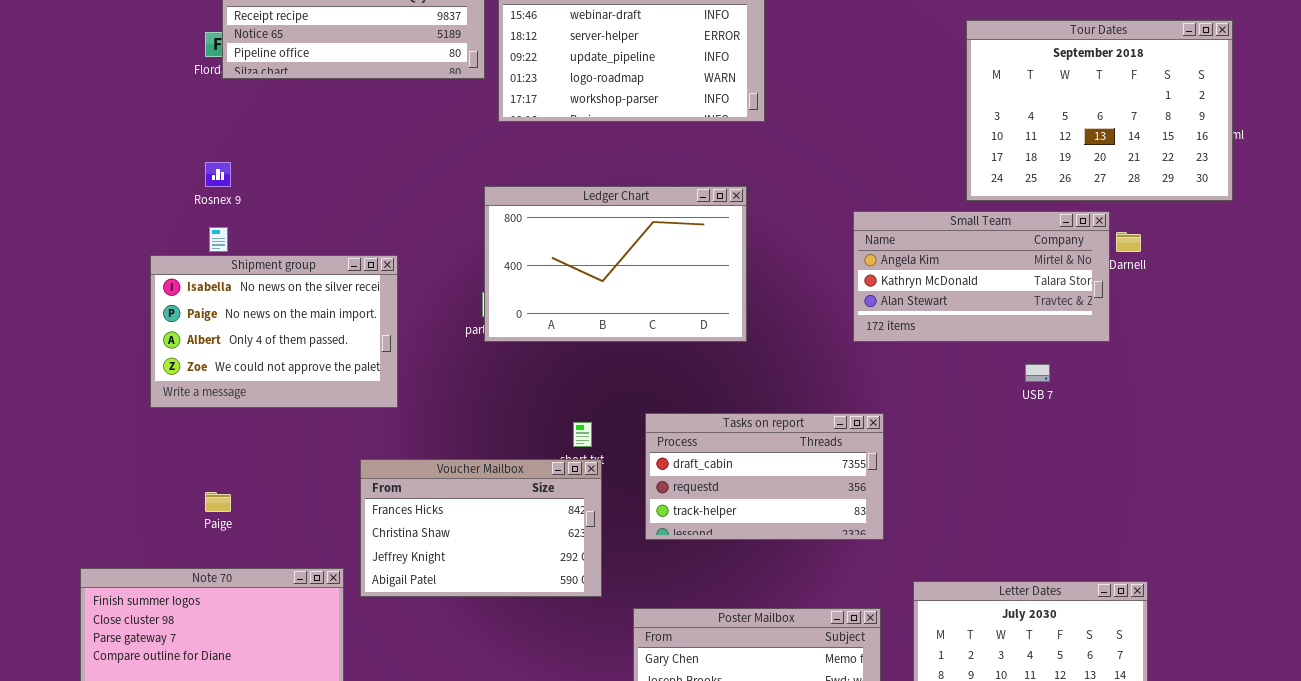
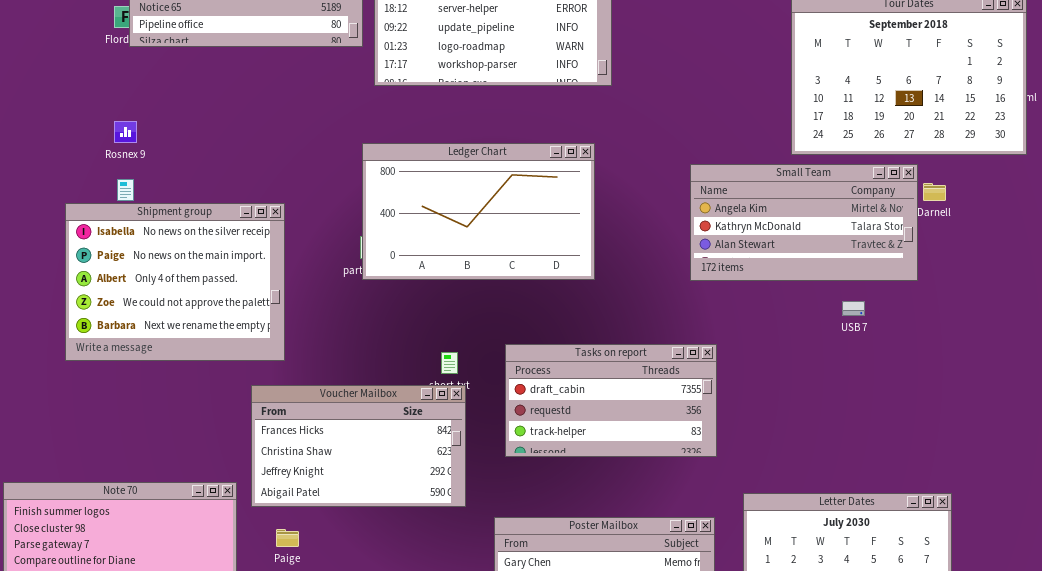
Shipment group: [150,255,398,408] -> [65,203,285,361], resized
Paige: [205,492,231,512] -> [276,529,299,547], moved

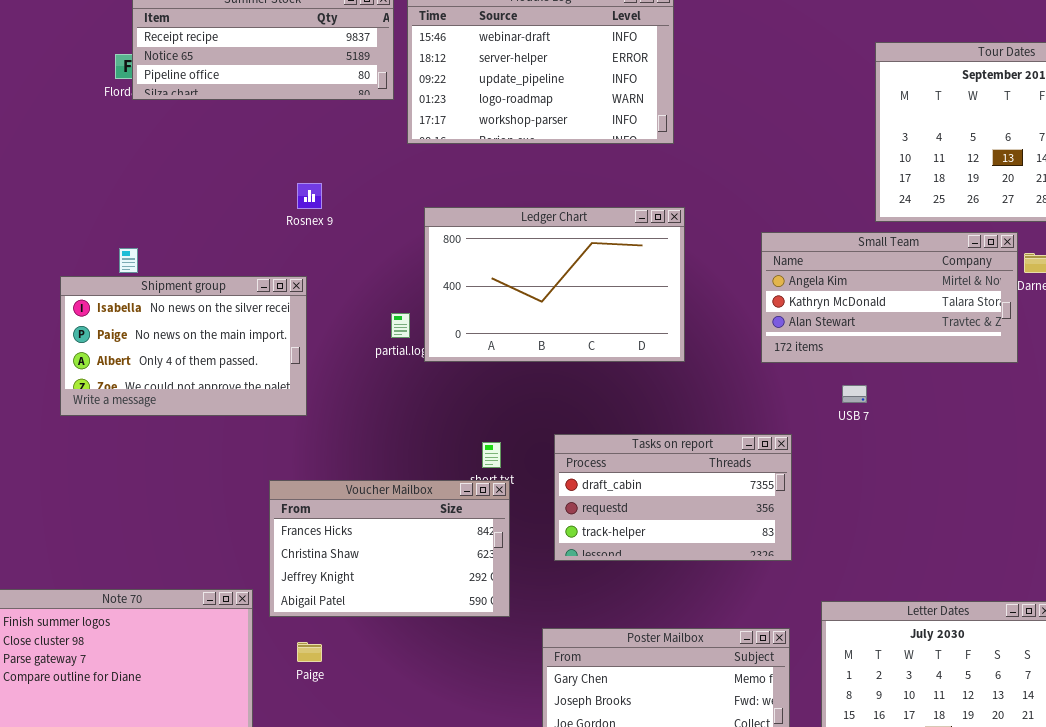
Rosnex 9: [114,121,137,143] -> [297,183,322,209], moved
Ledger Chart: [362,143,595,280] -> [424,207,685,362], moved
Shipment group: [65,203,285,361] -> [60,276,307,416], resized
USB 7: [842,301,865,316] -> [842,385,867,403], moved

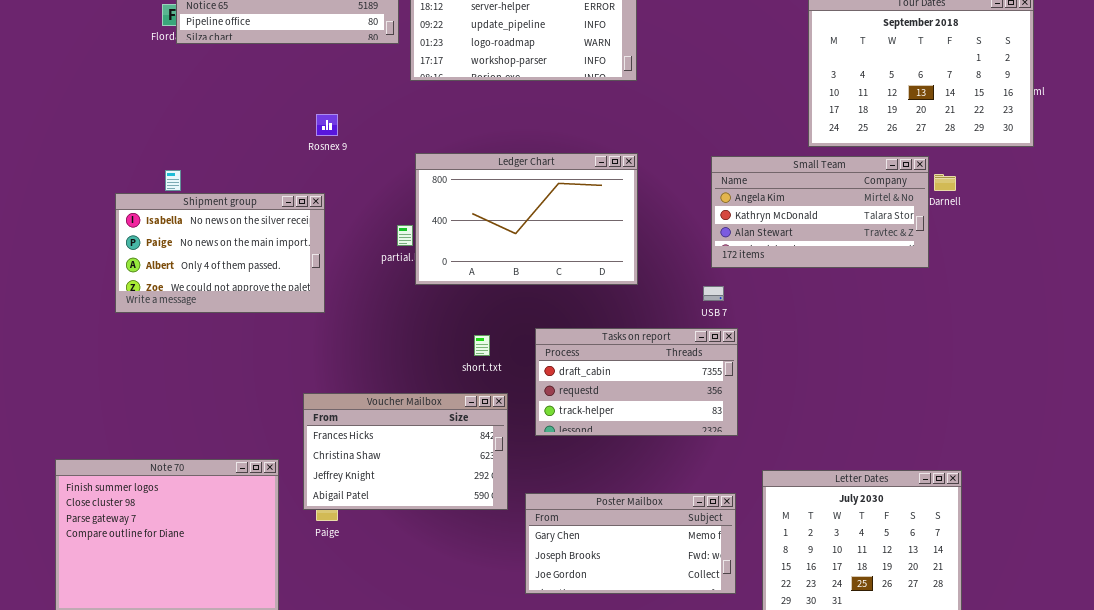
Ledger Chart: [424,207,685,362] -> [415,153,638,285], moved
USB 7: [842,385,867,403] -> [703,286,724,301], moved
Voucher Mailbox: [269,480,510,617] -> [303,393,508,510], moved

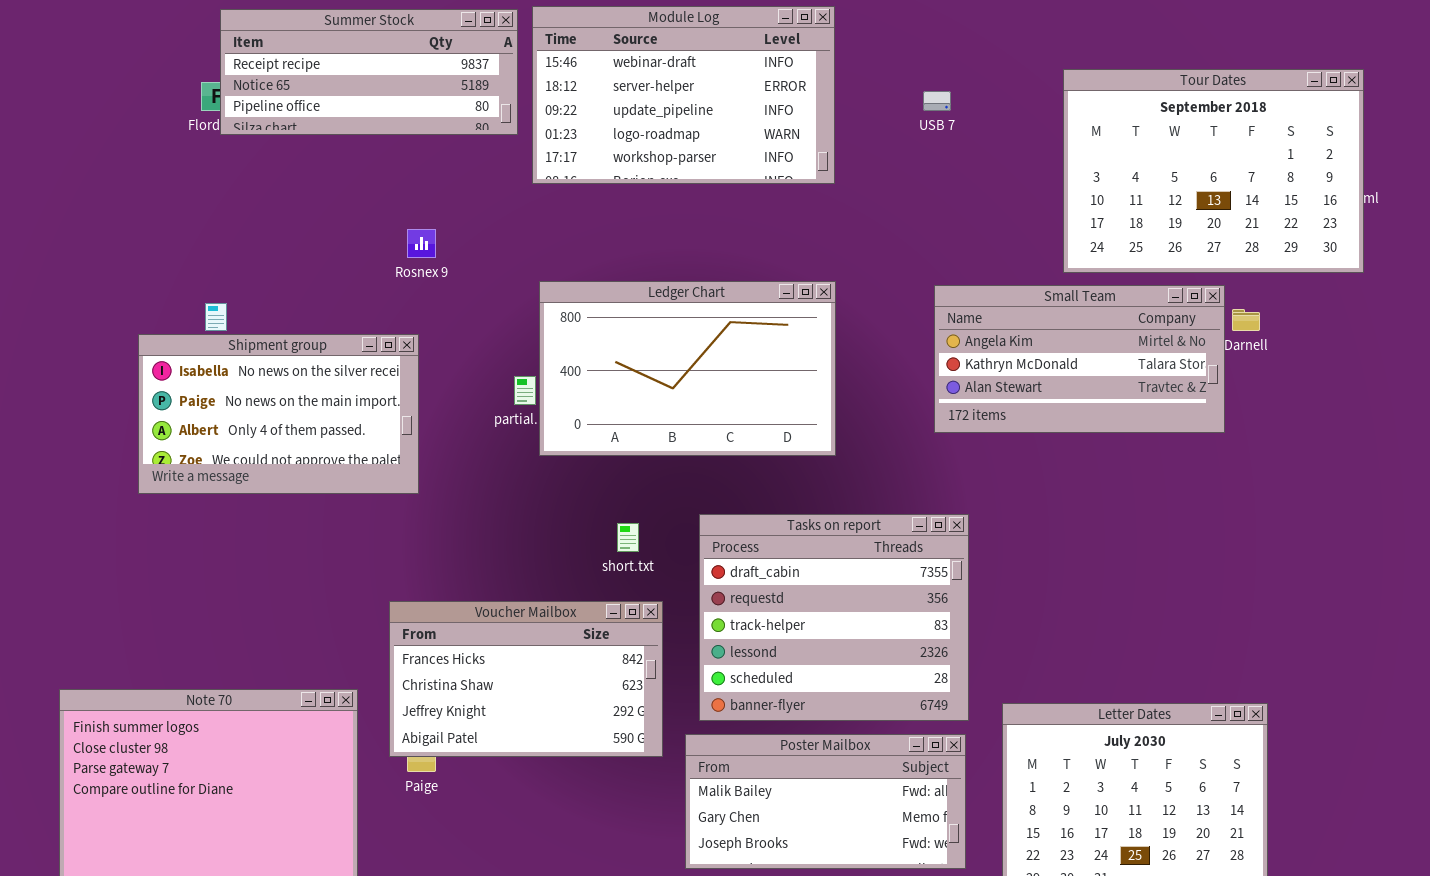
USB 7: [703,286,724,301] -> [923,91,951,111], moved
Tasks on report: [535,328,738,436] -> [699,514,969,721], resized
Poster Mailbox: [525,493,736,594] -> [685,734,966,869], scrolled up 1 row

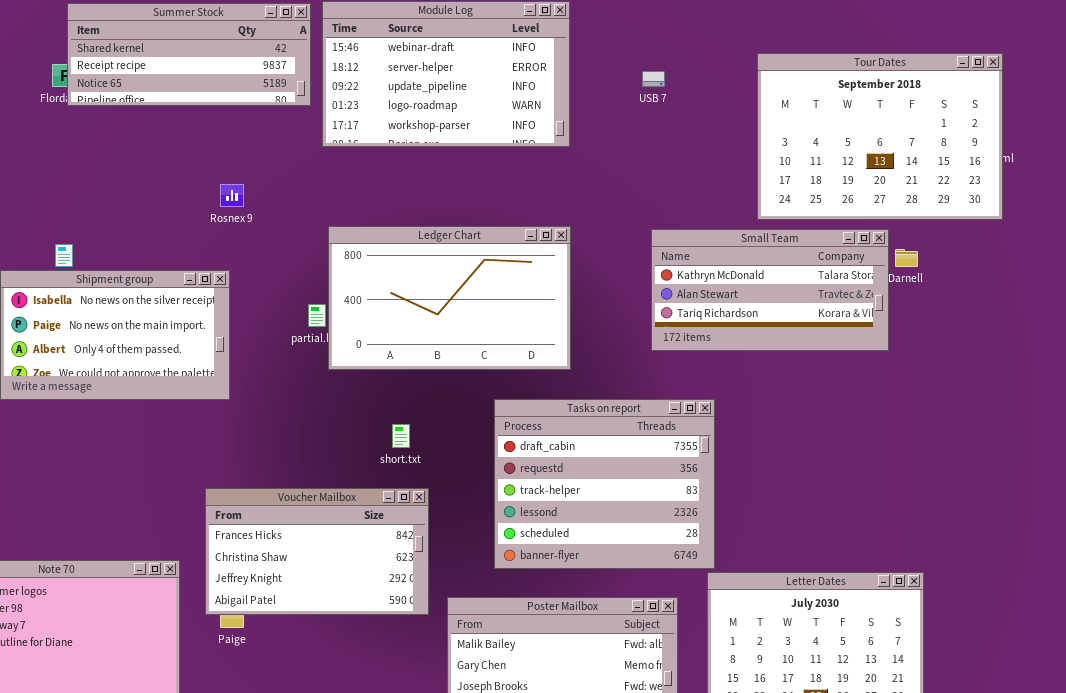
Summer Stock: [220,9,518,135] -> [67,3,311,106], scrolled up 1 row
Small Team: [934,285,1225,433] -> [651,229,889,351], scrolled down 1 row
Tasks on report: [699,514,969,721] -> [494,399,715,569], moved

